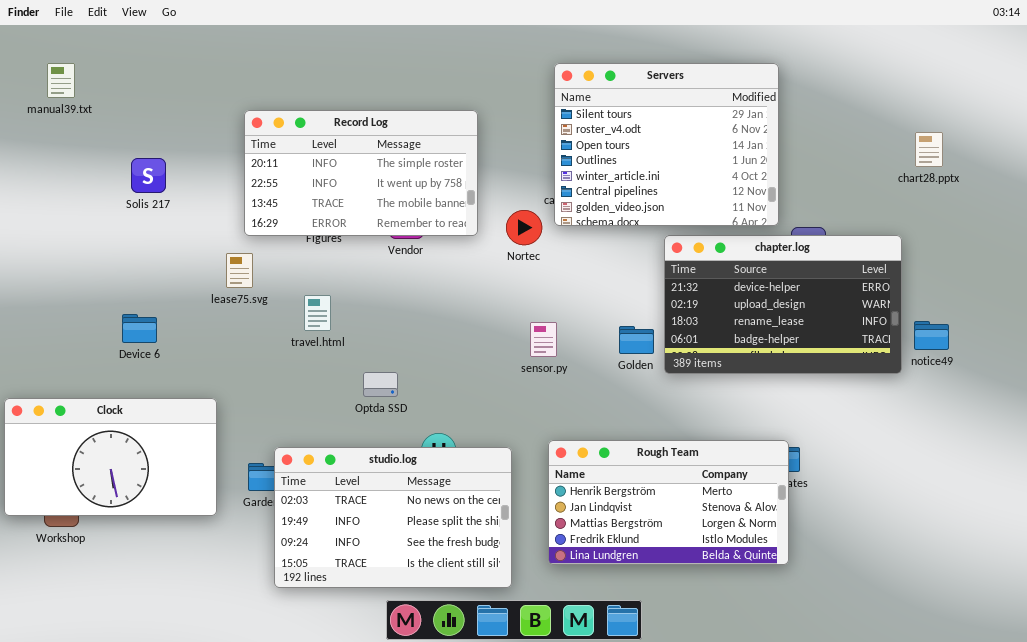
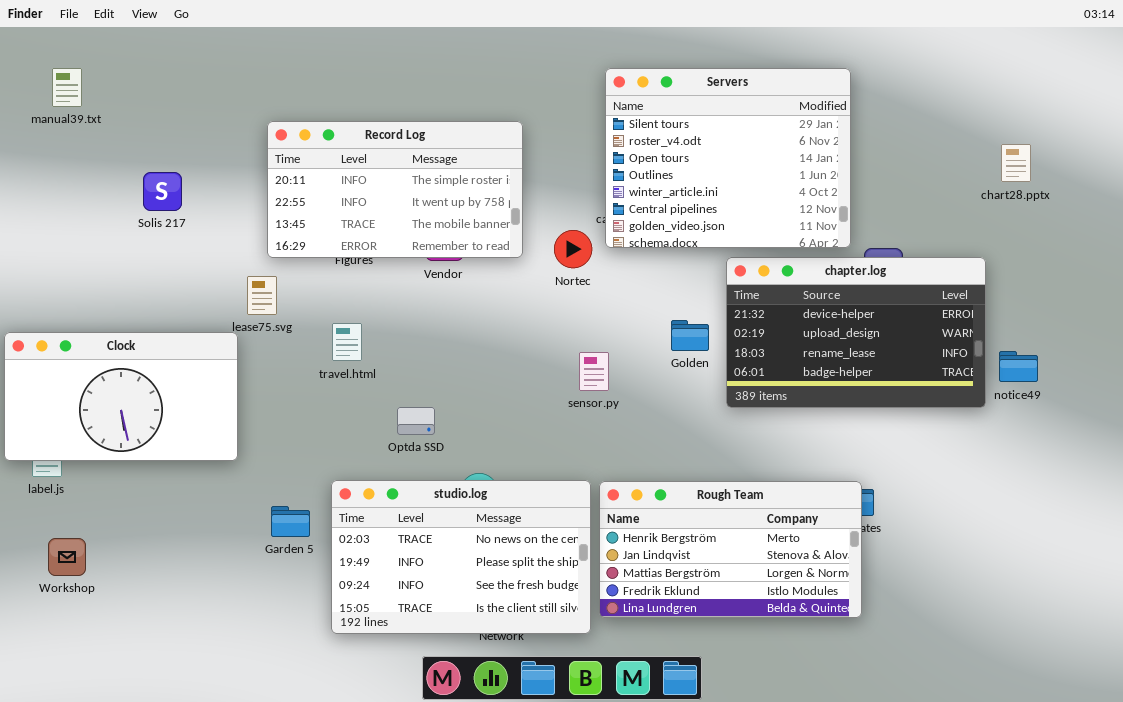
Golden: [619,326,654,354] -> [671,320,709,351], moved
Clock: [4,398,217,516] -> [4,332,238,461], moved
studio.log: [274,447,512,588] -> [331,480,591,634], moved

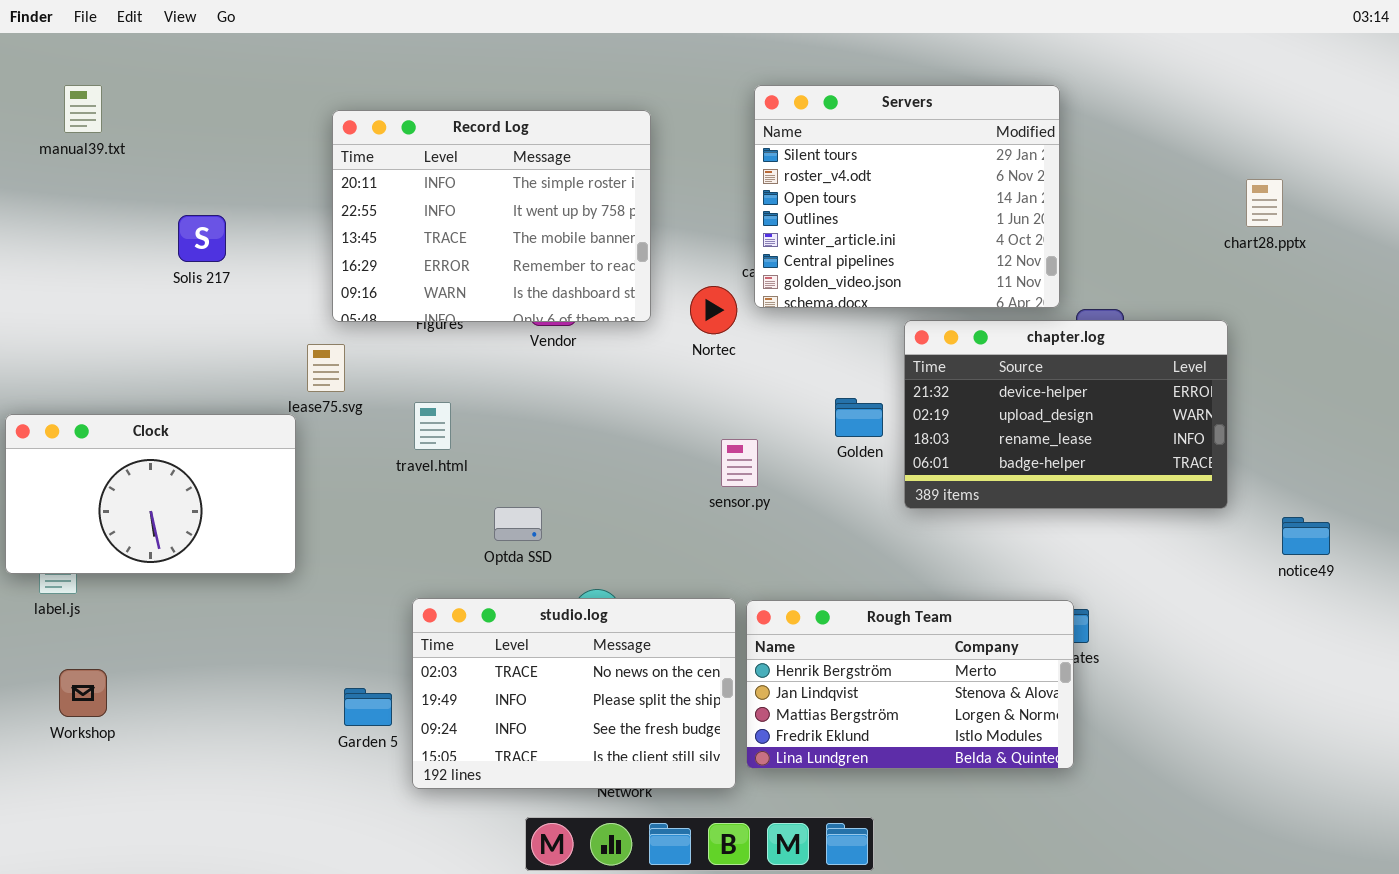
Record Log: [267,121,523,258] -> [332,110,651,322], resized
notice49: [999,351,1038,382] -> [1282,517,1330,555], moved
Garden 5: [271,506,310,537] -> [344,688,392,726], moved

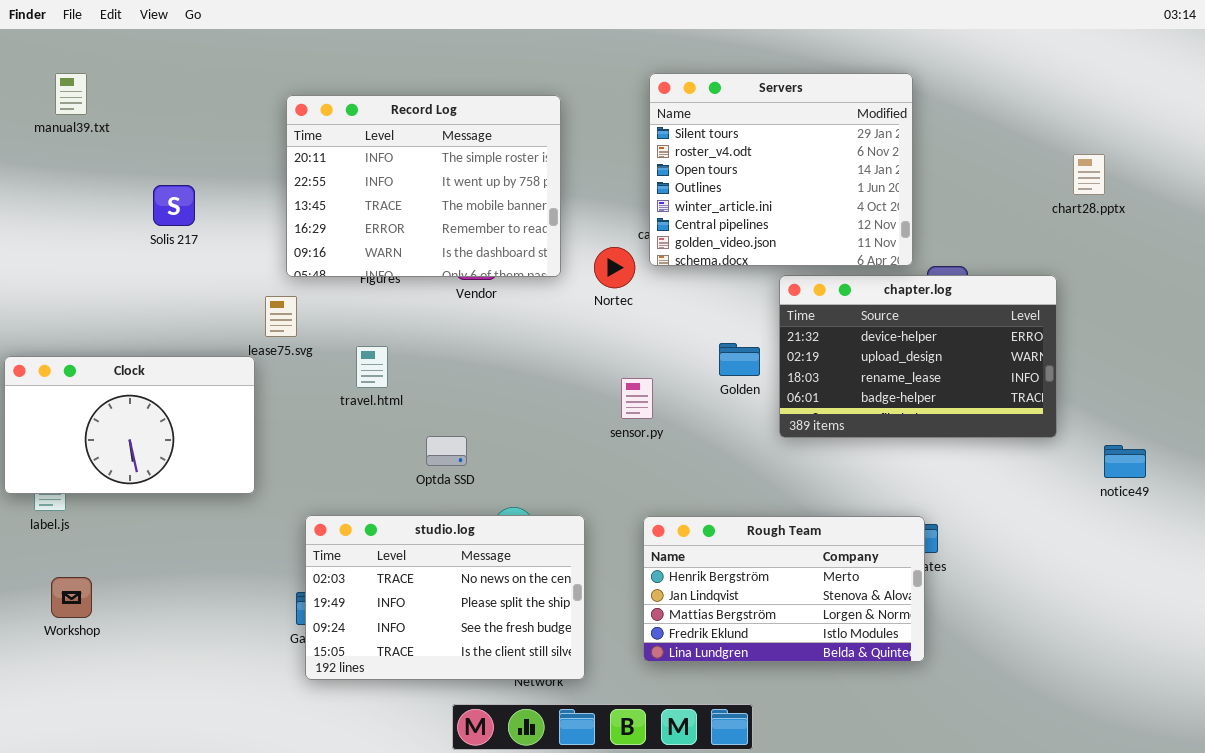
studio.log: [412,598,736,789] -> [305,515,585,680], moved

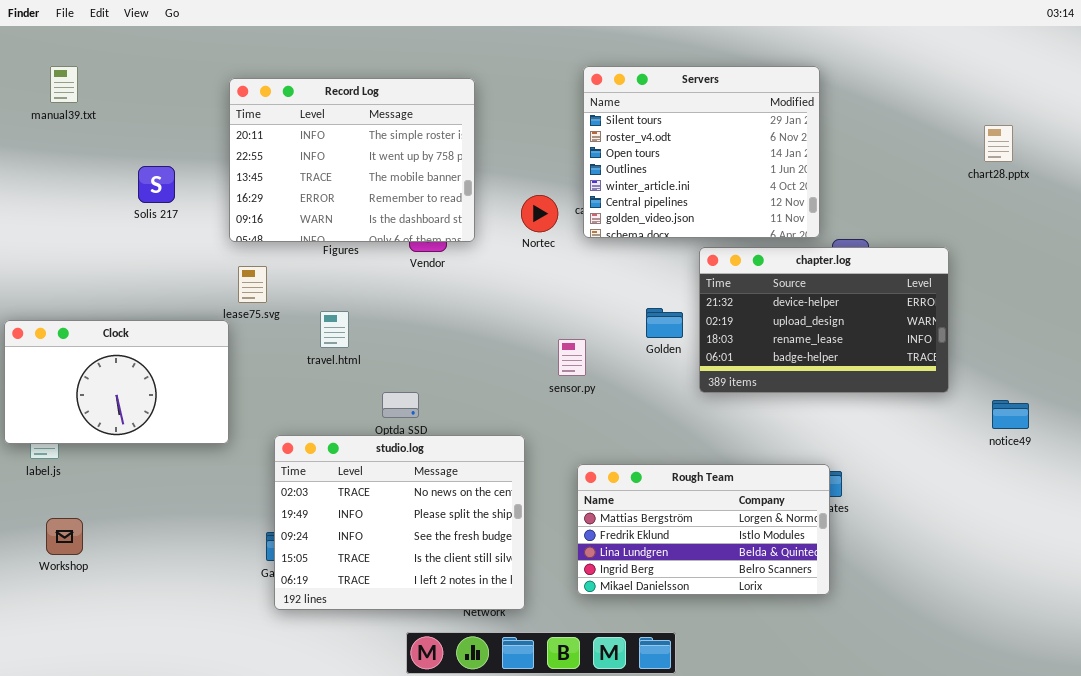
Record Log: [286,95,561,277] -> [229,78,475,242], moved
chart28.pptx: [1073,154,1105,195] -> [984,125,1013,162], moved
Nortec: [594,247,635,288] -> [521,195,558,232], moved
studio.log: [305,515,585,680] -> [274,435,525,610], resized
Rough Team: [643,516,925,662] -> [577,464,830,595], scrolled down 2 rows

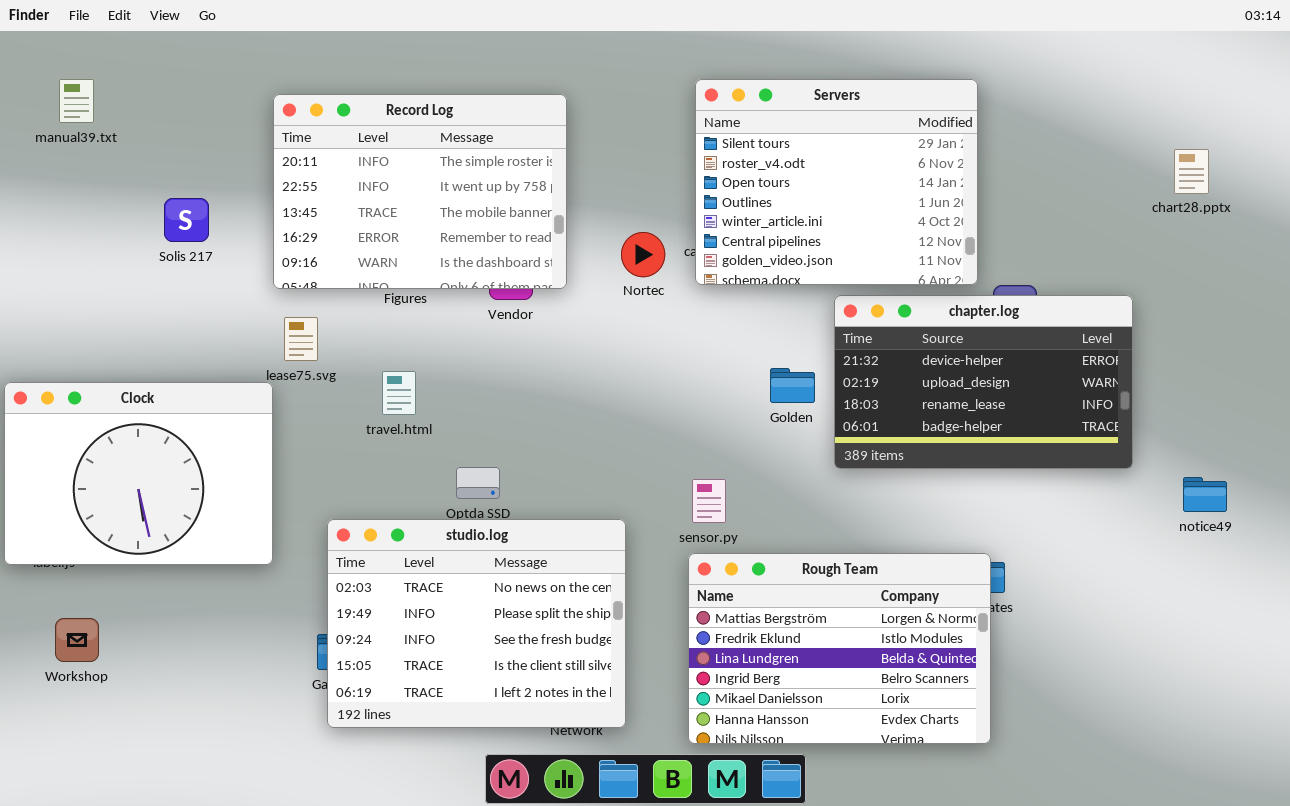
Clock: [4,320,229,444] -> [4,382,273,565], resized
sensor.py: [558,339,586,376] -> [692,479,726,523], moved
Rough Team: [577,464,830,595] -> [688,553,991,744], resized

